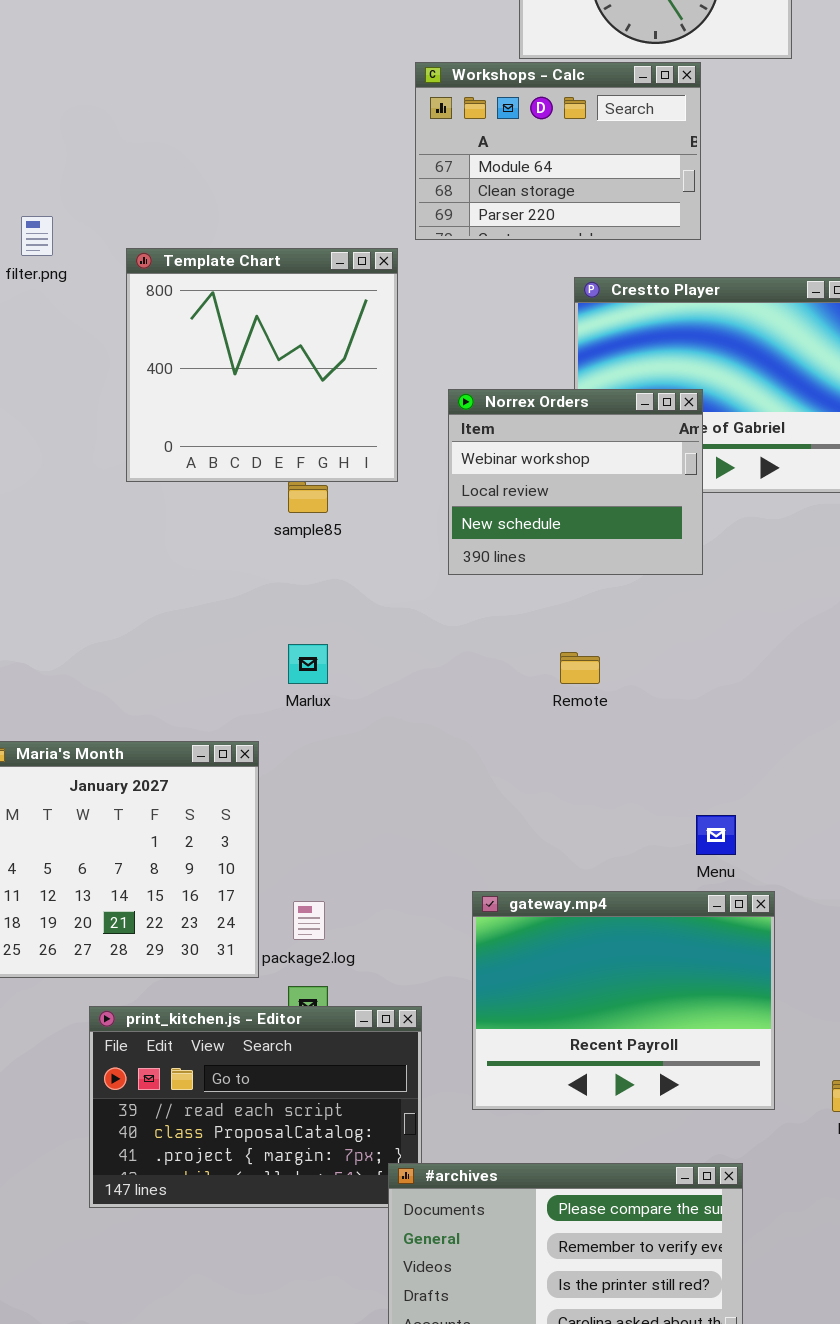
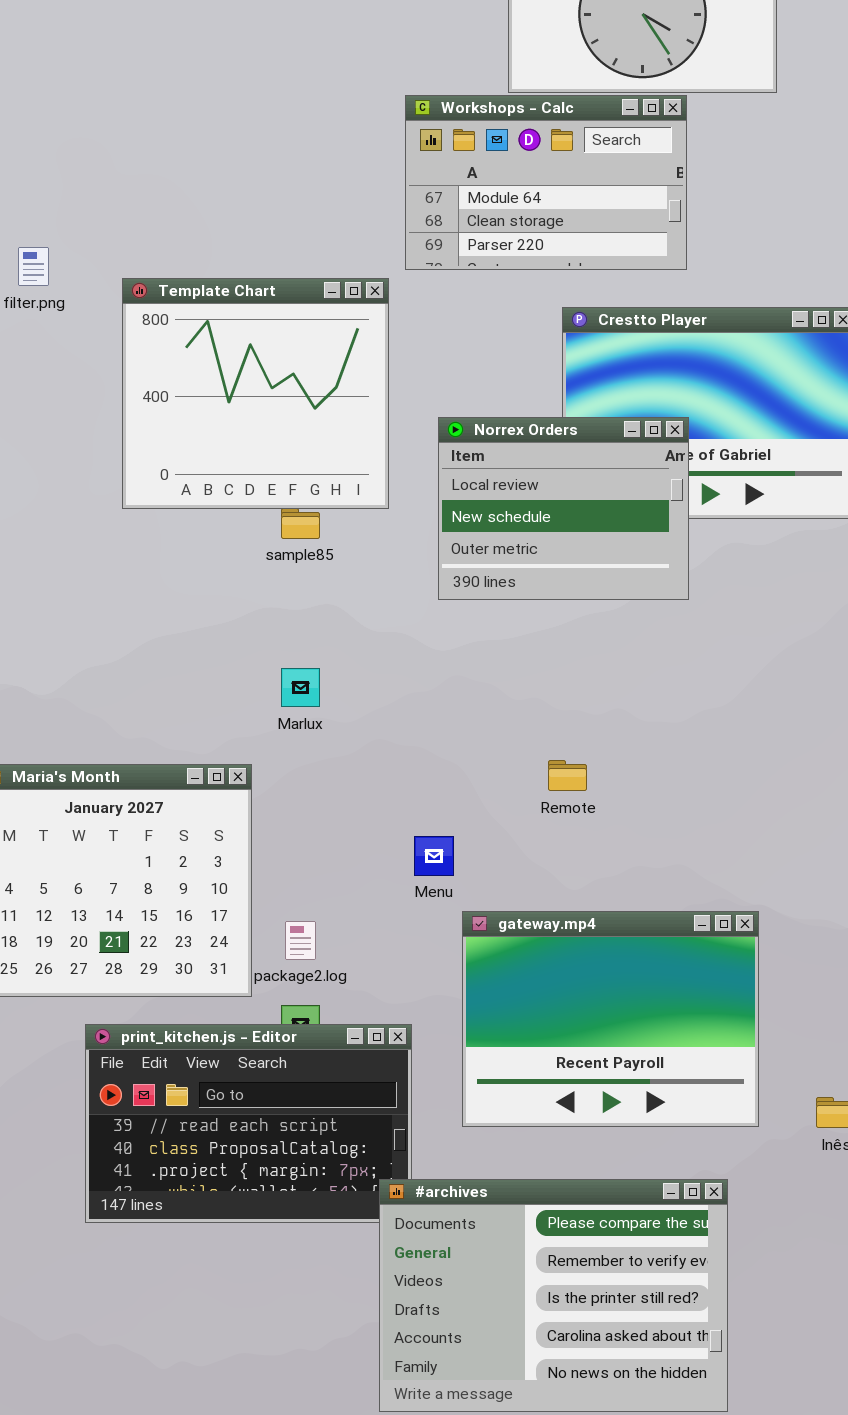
Norrex Orders: [448,389,703,575] -> [438,417,689,600], scrolled down 1 row
Remote: [560,652,600,684] -> [548,760,587,791], moved
Menu: [696,815,736,855] -> [414,836,454,876], moved

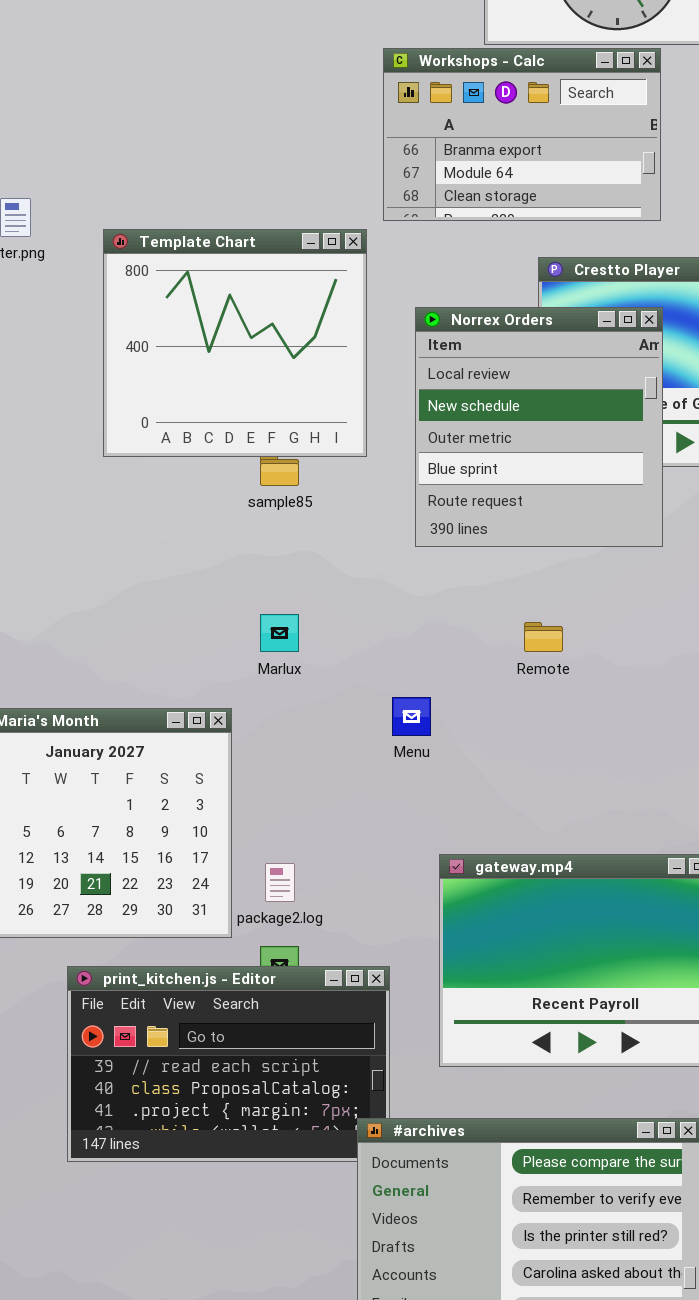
Workshops - Calc: [405,95,687,270] -> [383,48,661,221], scrolled up 1 row
Norrex Orders: [438,417,689,600] -> [415,307,663,547], resized
Remote: [548,760,587,791] -> [524,622,563,652], moved
Menu: [414,836,454,876] -> [392,697,431,736], moved

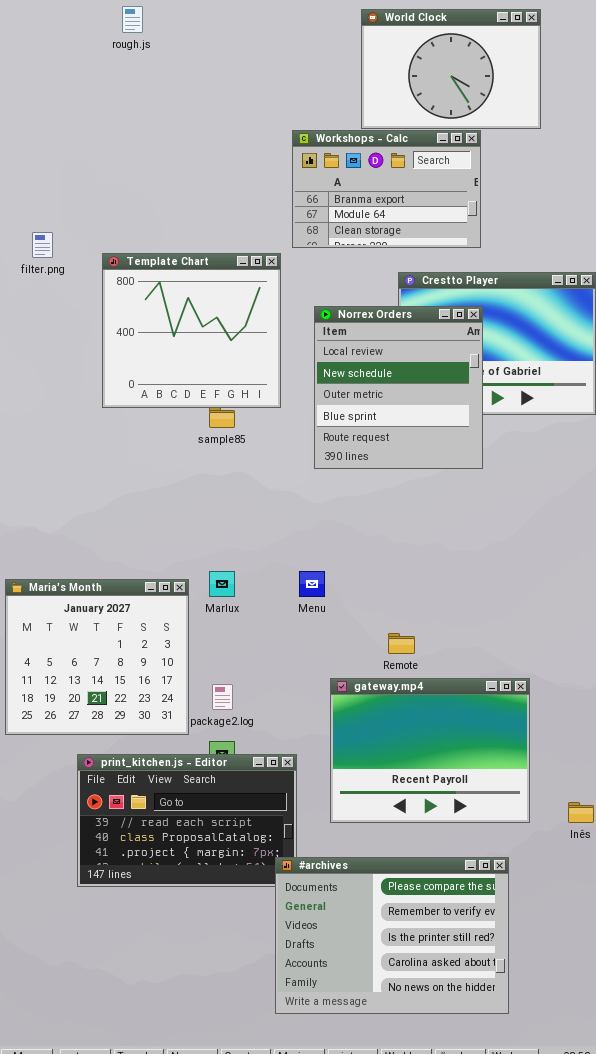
Marlux: [260,614,299,652] -> [209,571,235,597], moved
Remote: [524,622,563,652] -> [388,633,415,654], moved

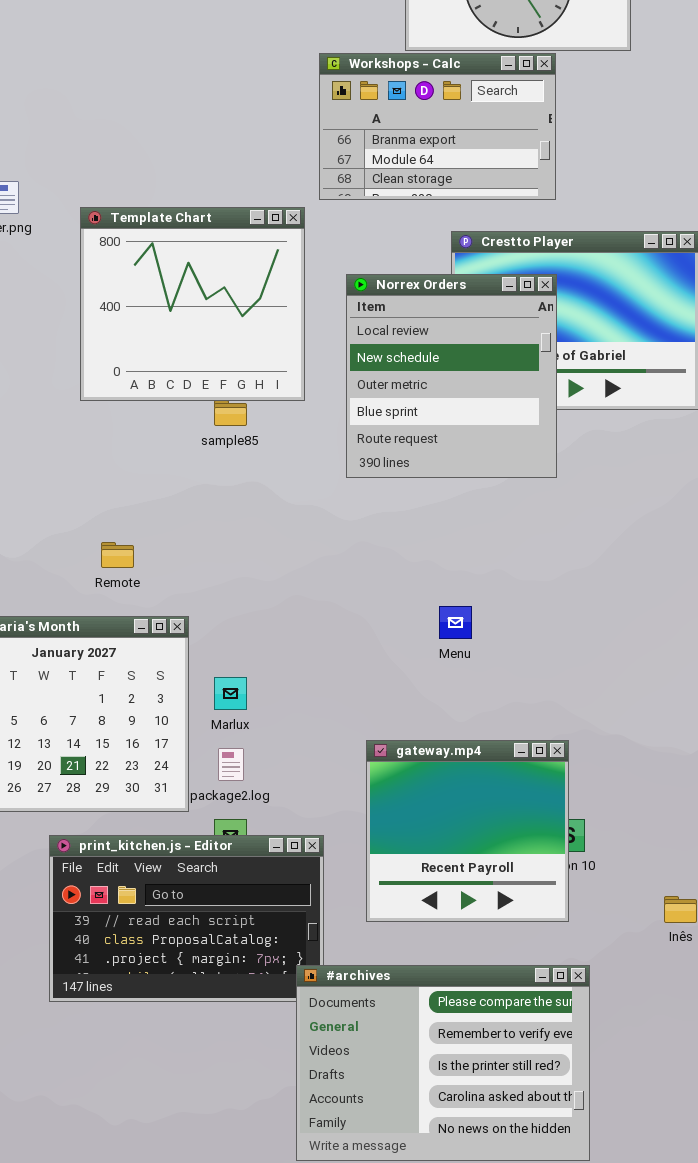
Marlux: [209,571,235,597] -> [214,677,247,710], moved
Menu: [299,571,325,597] -> [439,606,472,639], moved
Remote: [388,633,415,654] -> [101,542,134,568], moved
gateway.mp4: [330,678,530,823] -> [366,740,569,922], resized

